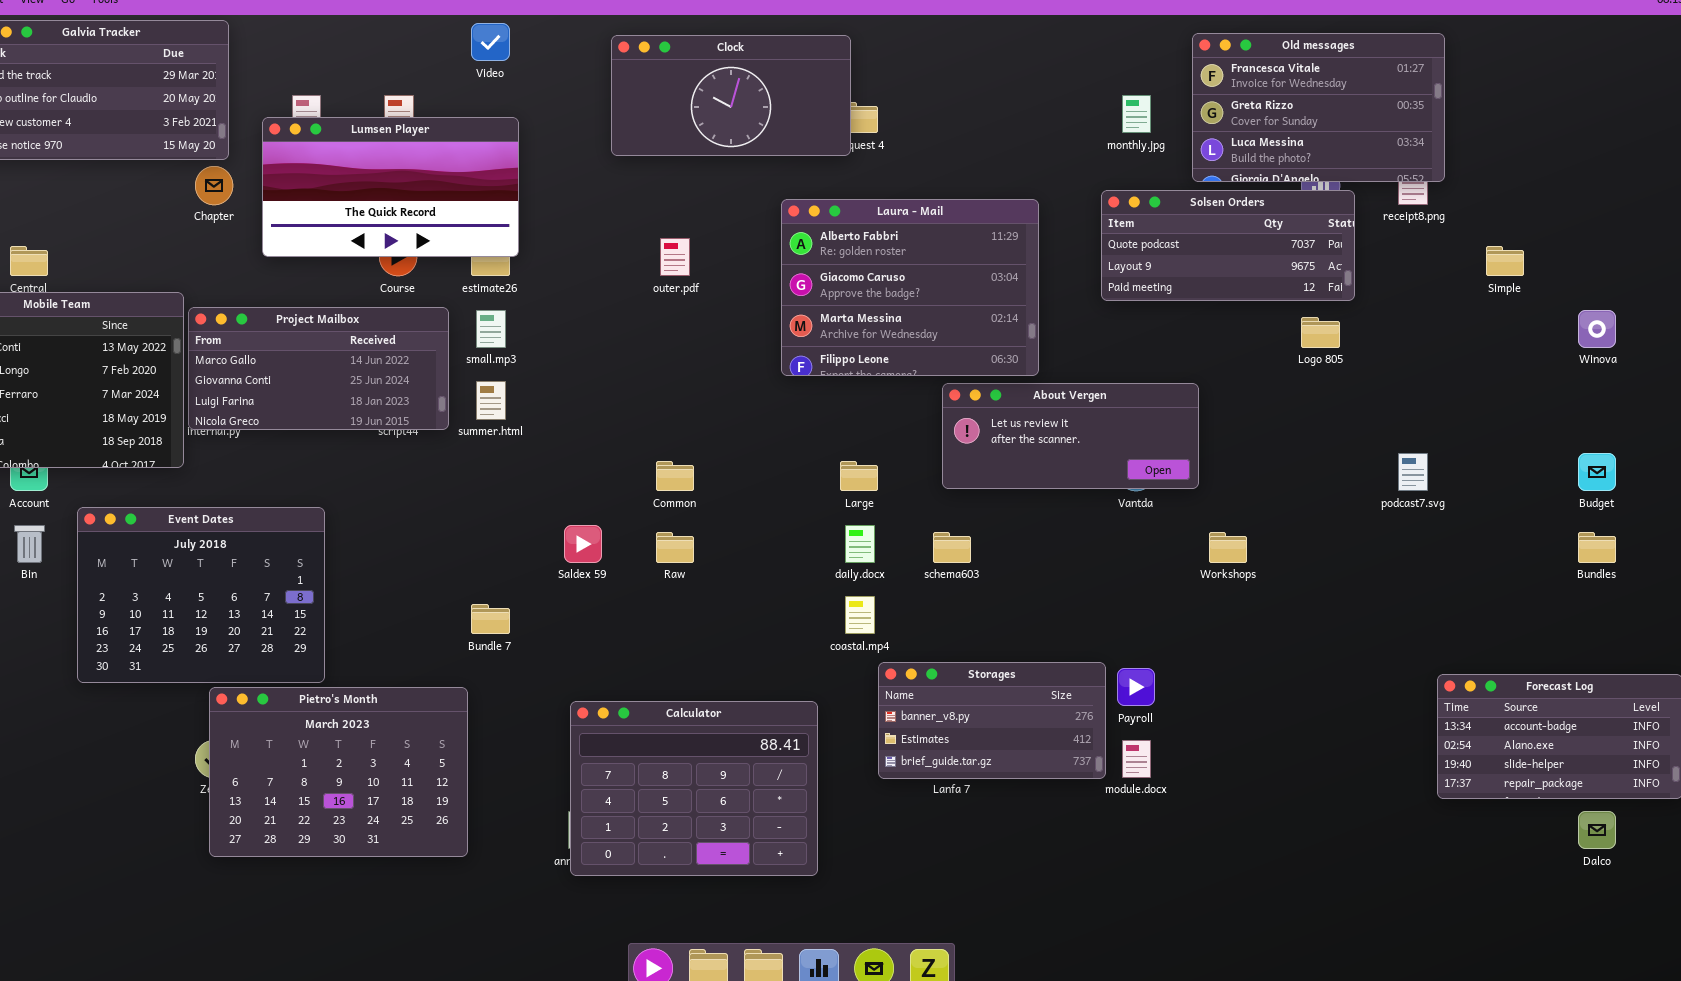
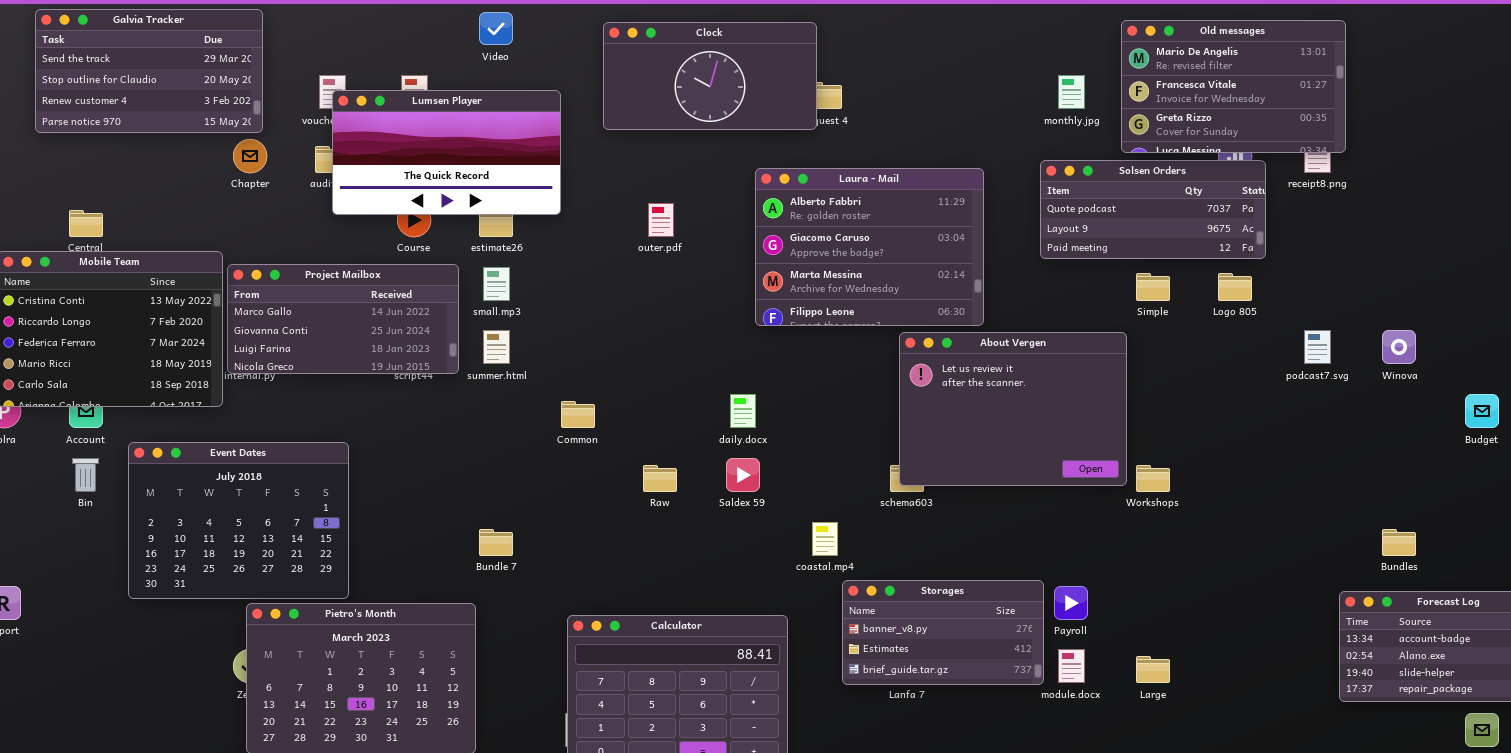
Old messages: [1192,33,1445,182] -> [1121,20,1346,153], scrolled up 1 row
Lumsen Player: [262,117,519,257] -> [332,90,561,215], moved
Simple: [1486,246,1524,276] -> [1136,273,1170,301], moved
Winova: [1578,310,1616,348] -> [1382,330,1416,364], moved
About Vergen: [942,383,1199,489] -> [899,332,1127,486], resized
podcast7.svg: [1398,453,1428,491] -> [1304,330,1331,364], moved
Common: [656,461,694,491] -> [561,401,595,428], moved
Large: [840,461,878,491] -> [1136,656,1170,683], moved
Saldex 59: [564,525,602,563] -> [726,458,760,492], moved
daily.docx: [845,525,875,563] -> [730,394,756,428], moved
Bundles: [1578,532,1616,563] -> [1382,529,1416,556], moved

